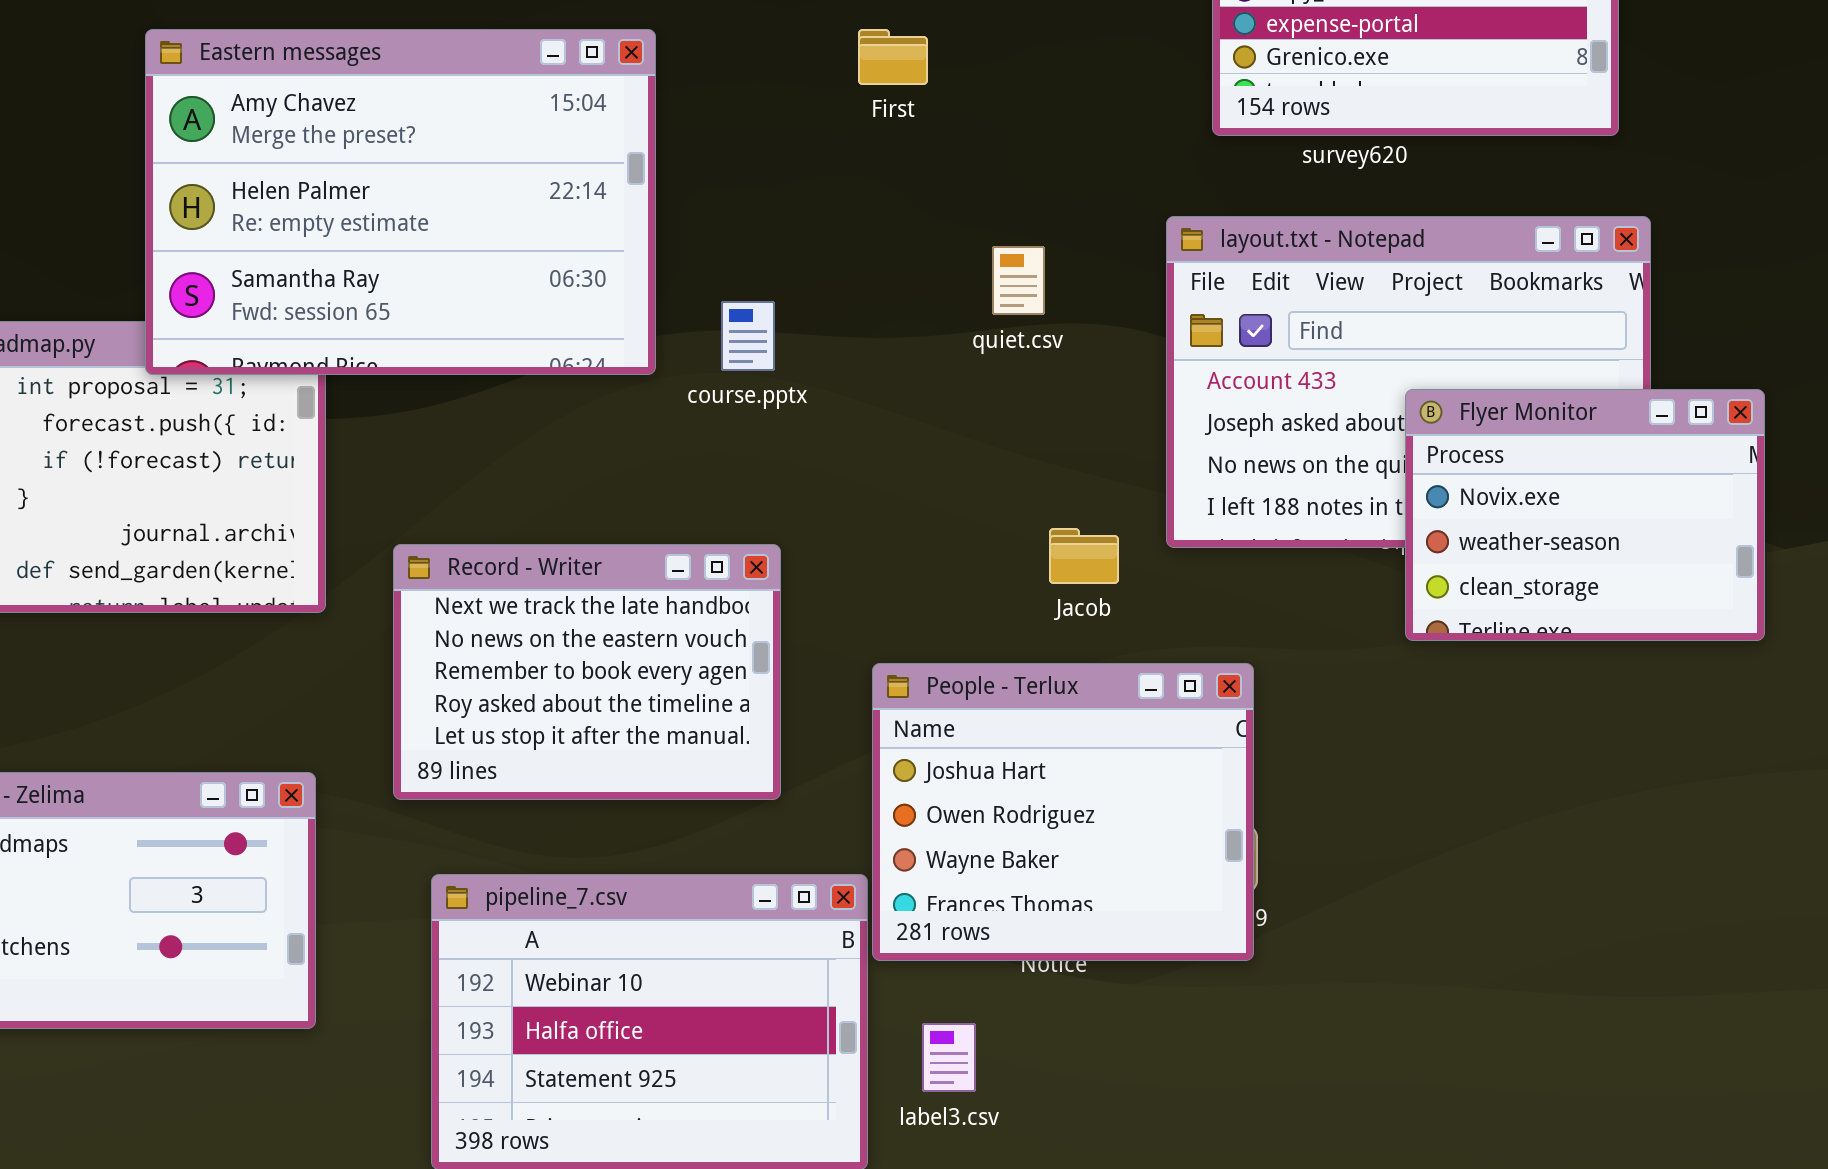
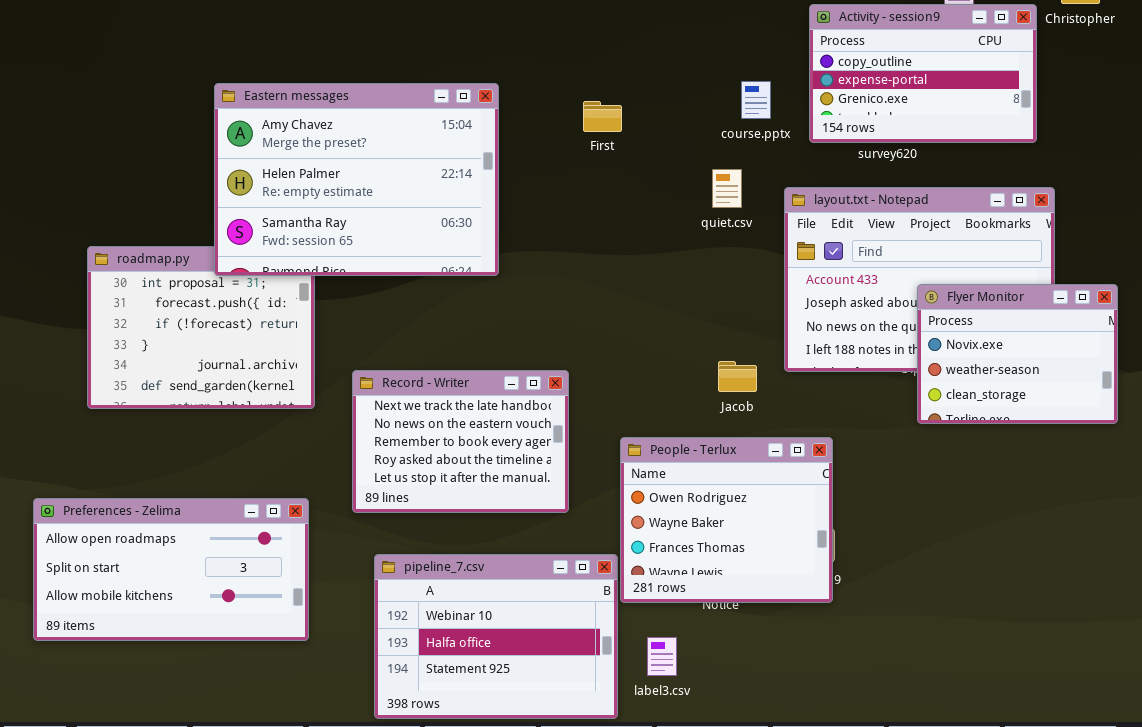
First: [858,29,928,85] -> [583,101,622,132], moved
quiet.csv: [992,246,1045,315] -> [712,169,742,208], moved
course.pptx: [721,301,775,371] -> [741,81,771,119], moved
People - Terlux: [872,663,1254,961] -> [620,437,833,603], scrolled down 1 row

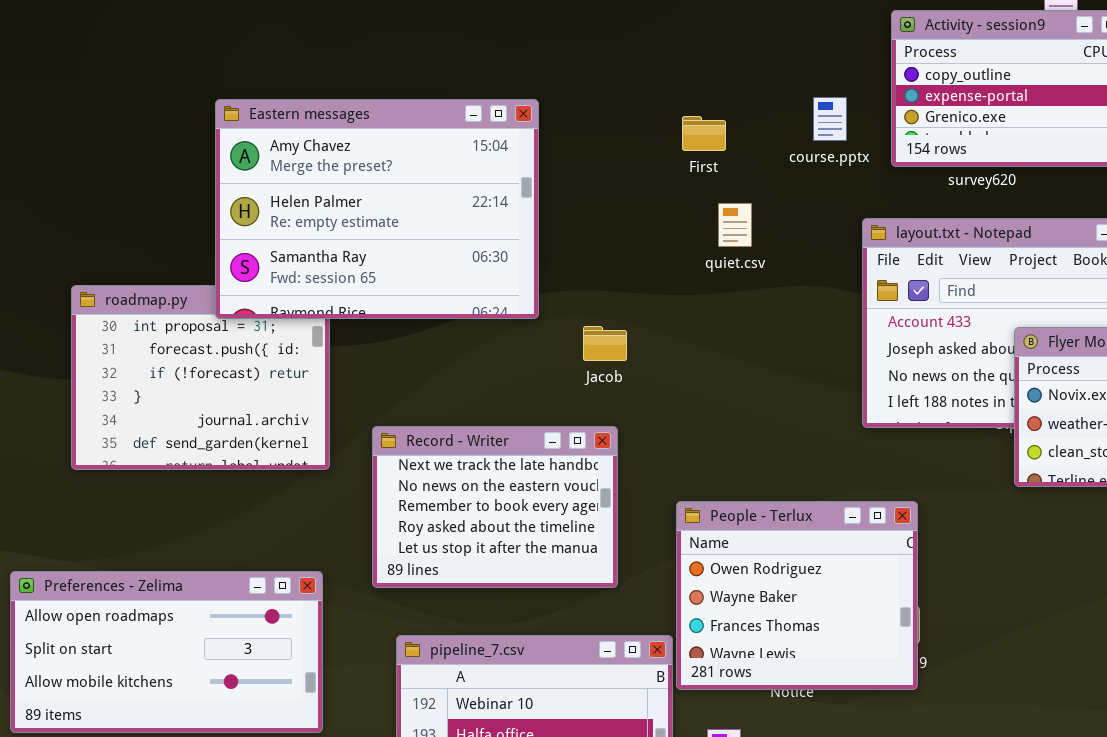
First: [583,101,622,132] -> [682,116,726,151], moved
quiet.csv: [712,169,742,208] -> [718,203,752,247], moved
Jacob: [718,361,757,392] -> [583,326,627,361], moved

